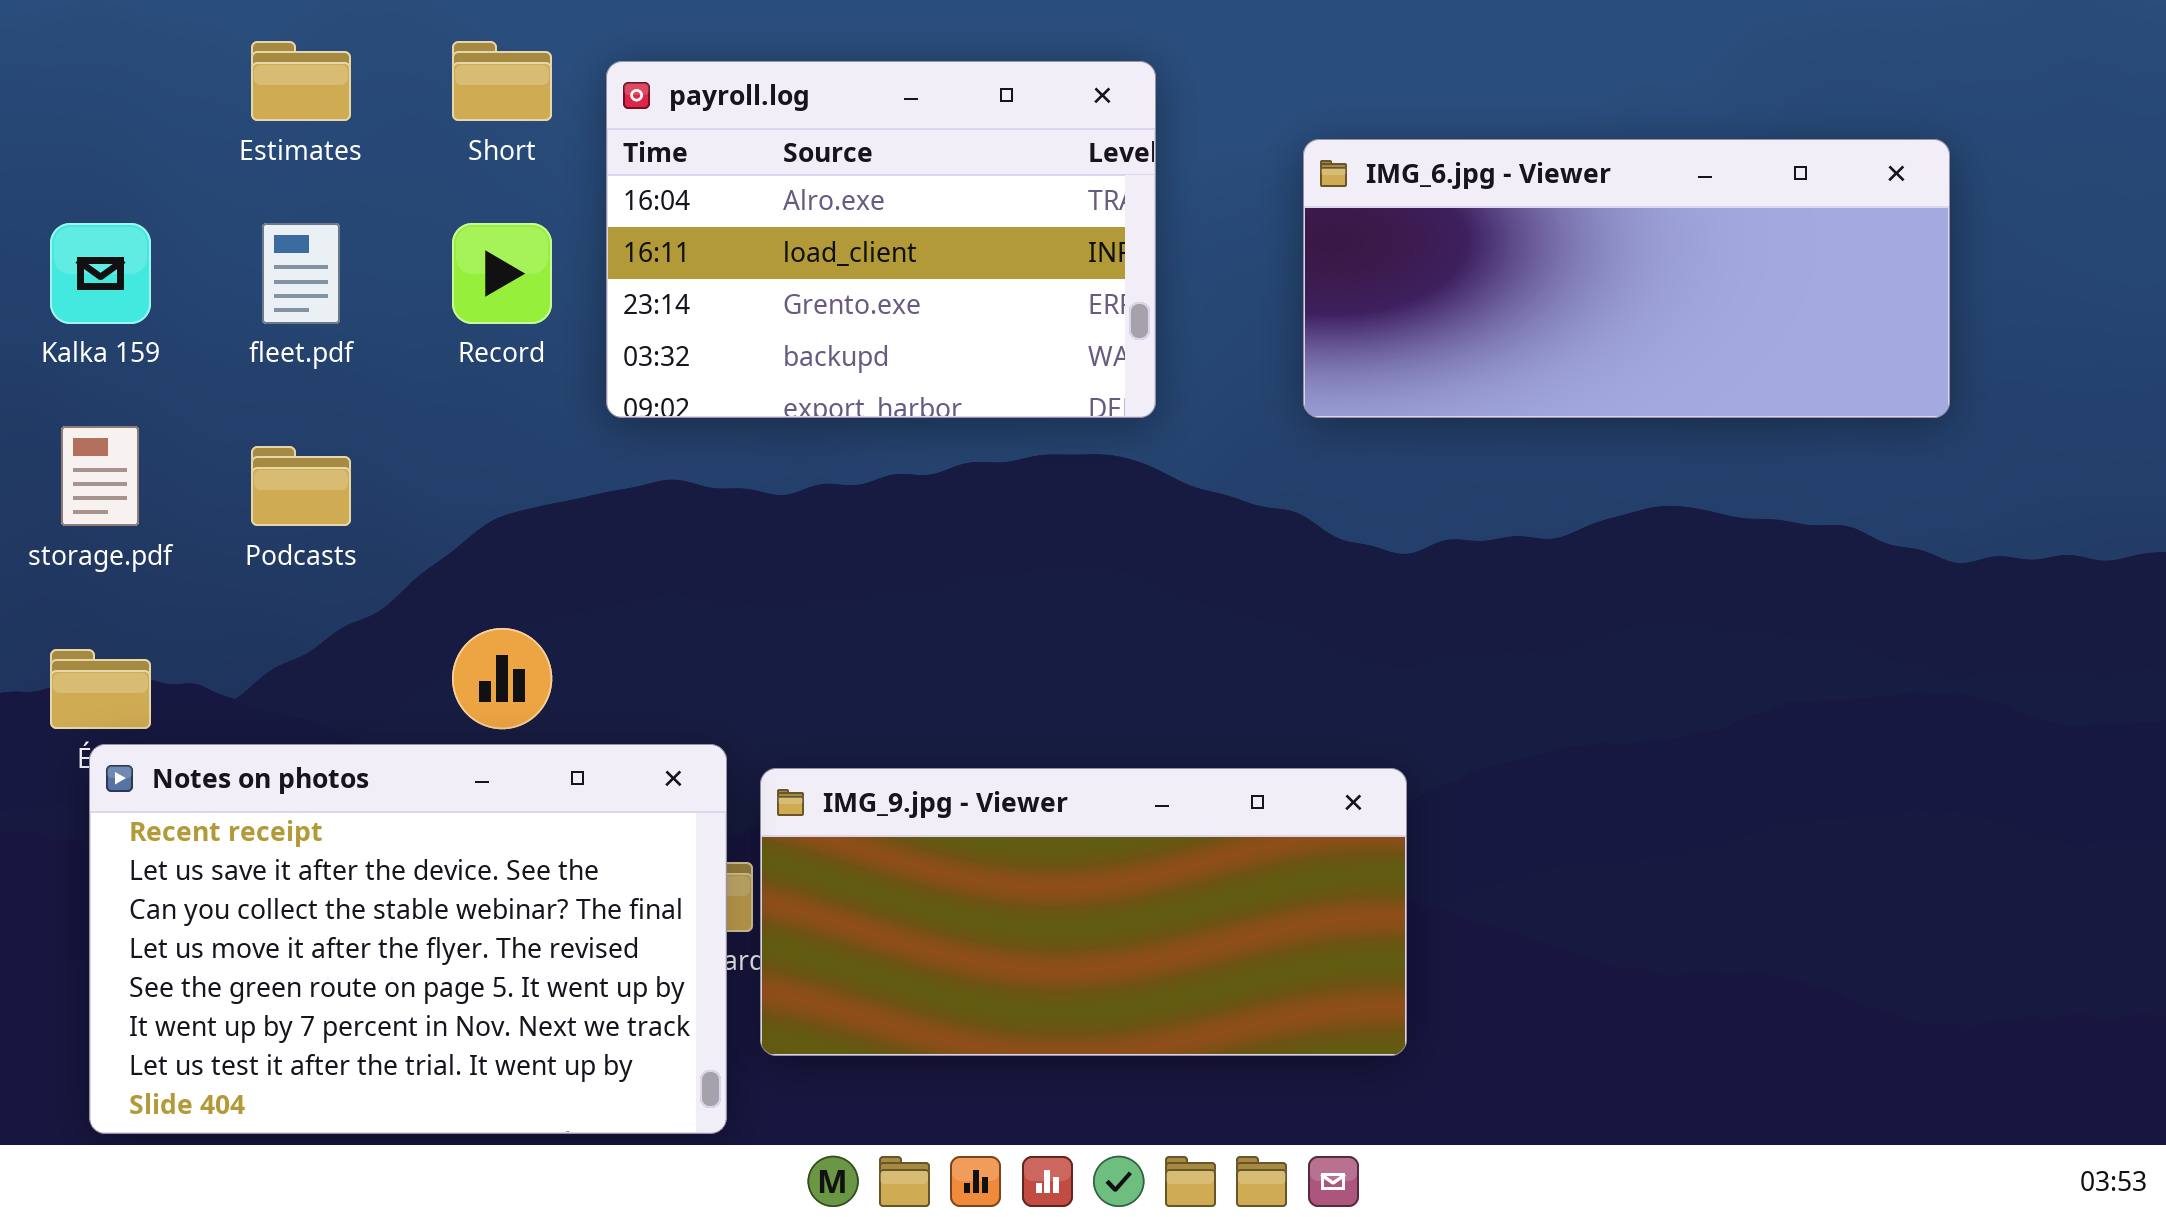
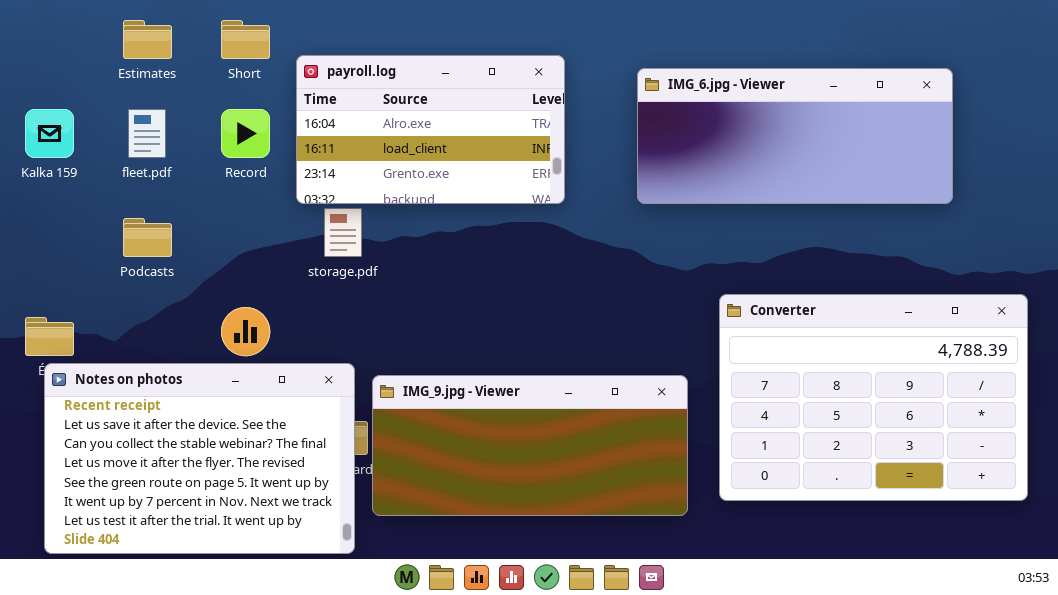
payroll.log: [606,61,1156,418] -> [296,55,565,204], resized
storage.pdf: [61,426,139,526] -> [324,208,362,257], moved
Converter: none -> [719,294,1028,501], opened

